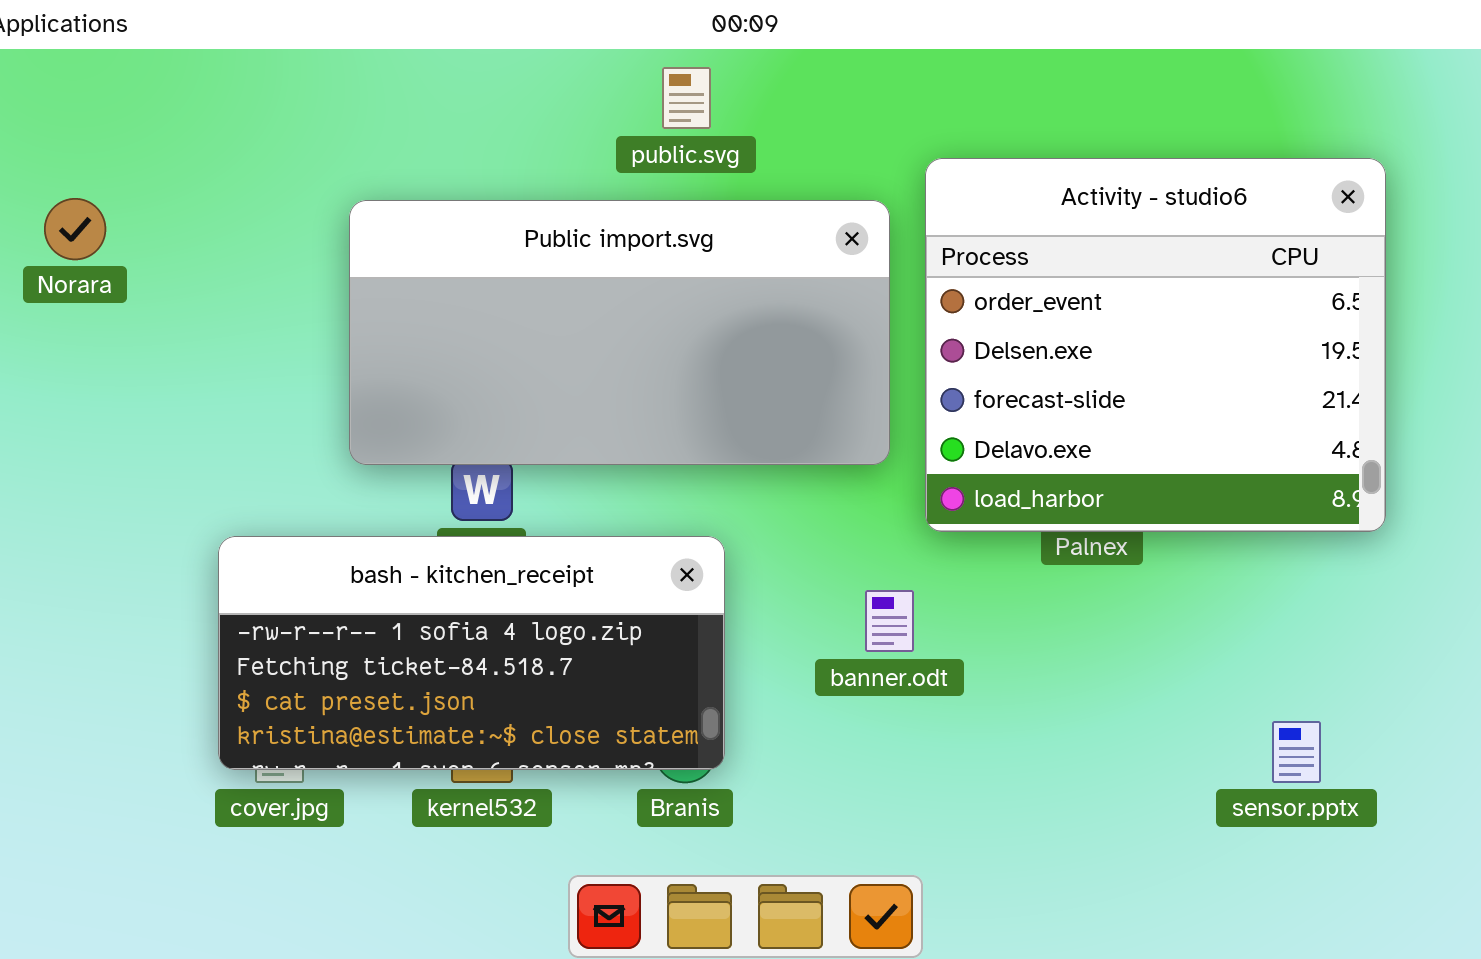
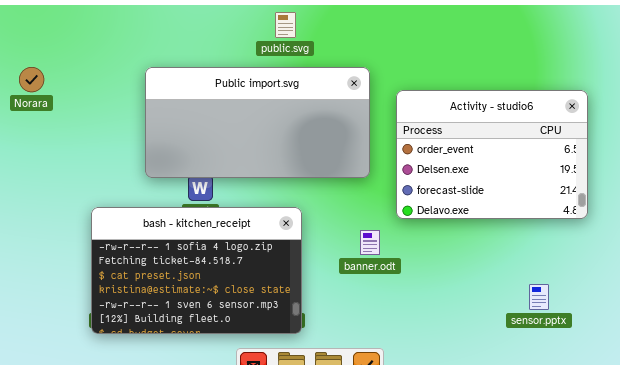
Activity - studio6: [925,158,1386,532] -> [396,90,588,219], moved, resized
bash - kitchen_receipt: [218,536,725,770] -> [91,207,302,334], resized

